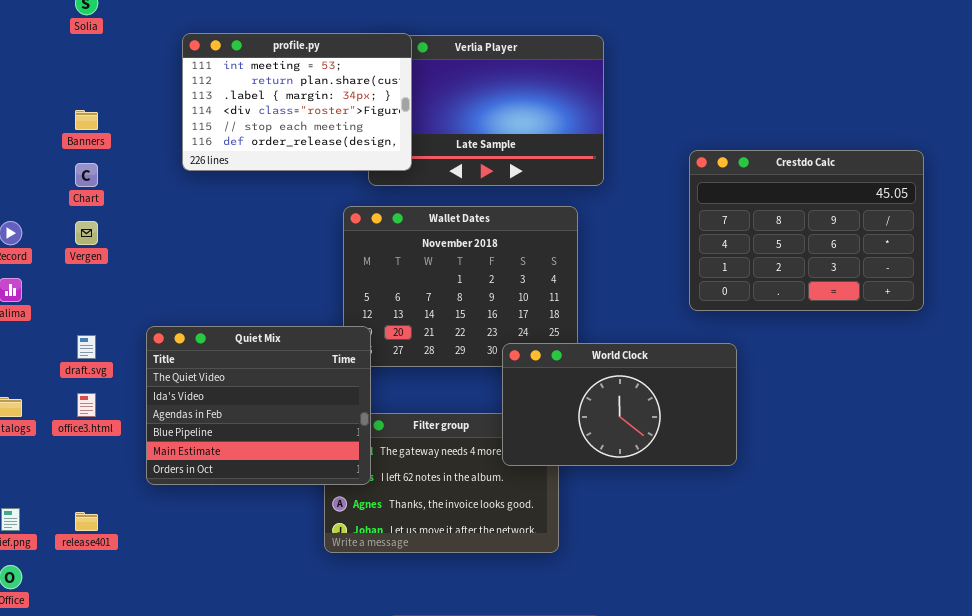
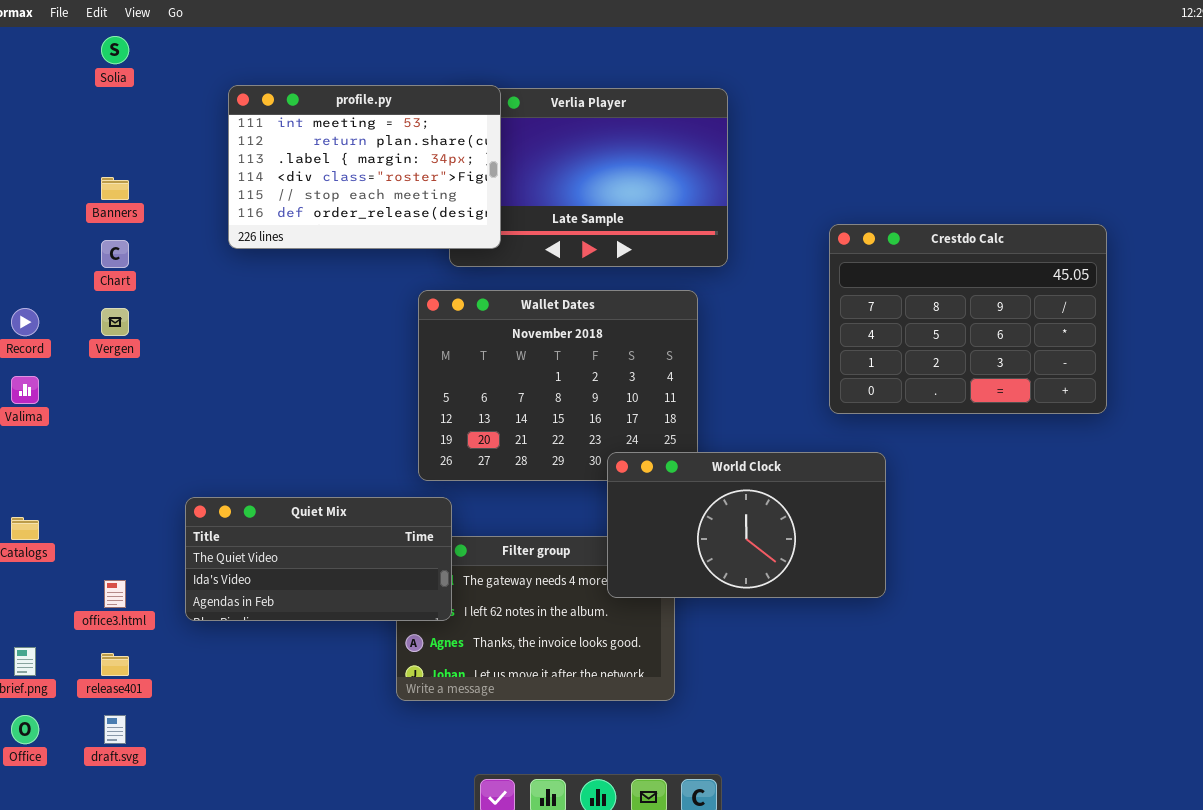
Quiet Mix: [146,326,371,485] -> [185,497,452,621], resized
draft.svg: [77,335,96,359] -> [104,715,126,744], moved
office3.html: [77,393,96,417] -> [104,580,126,608], moved

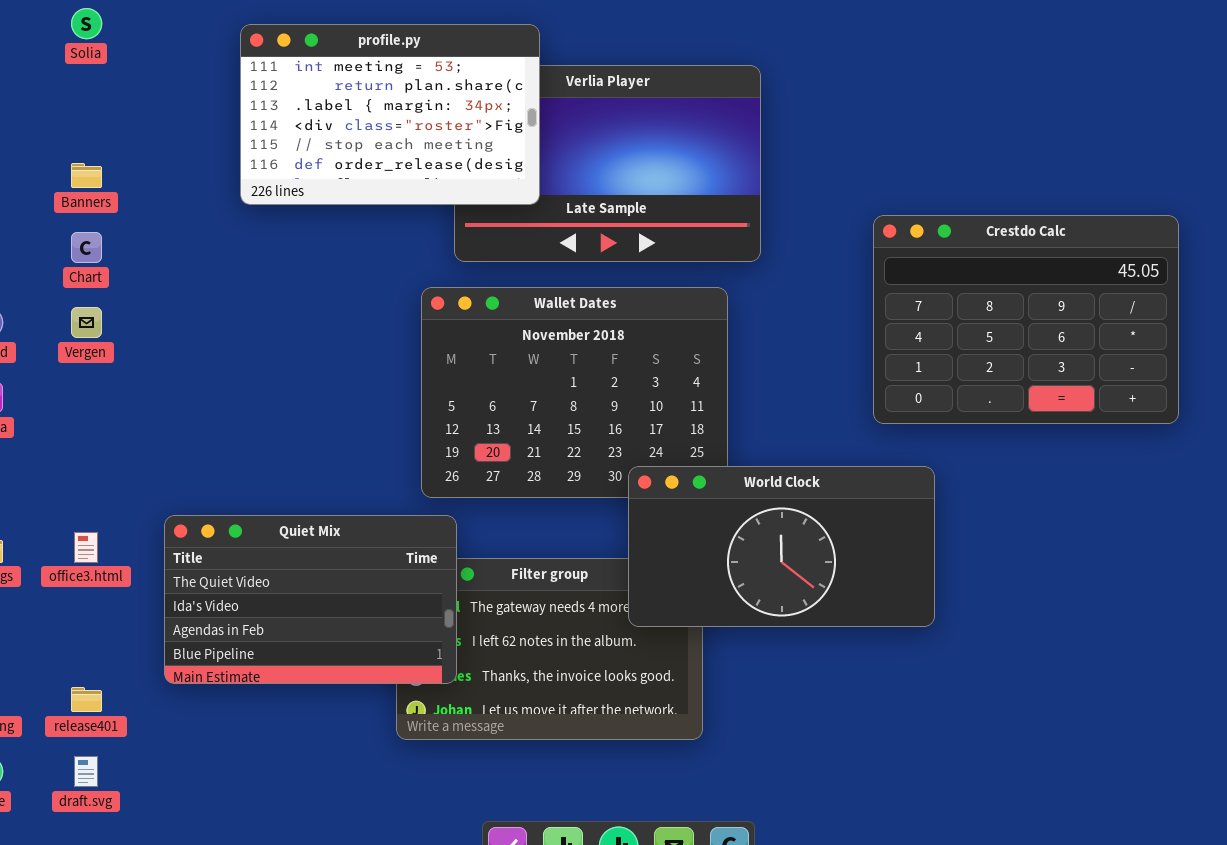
profile.py: [228,85,501,249] -> [240,24,540,205], moved
Quiet Mix: [185,497,452,621] -> [164,515,457,684], resized
office3.html: [104,580,126,608] -> [74,532,98,563], moved

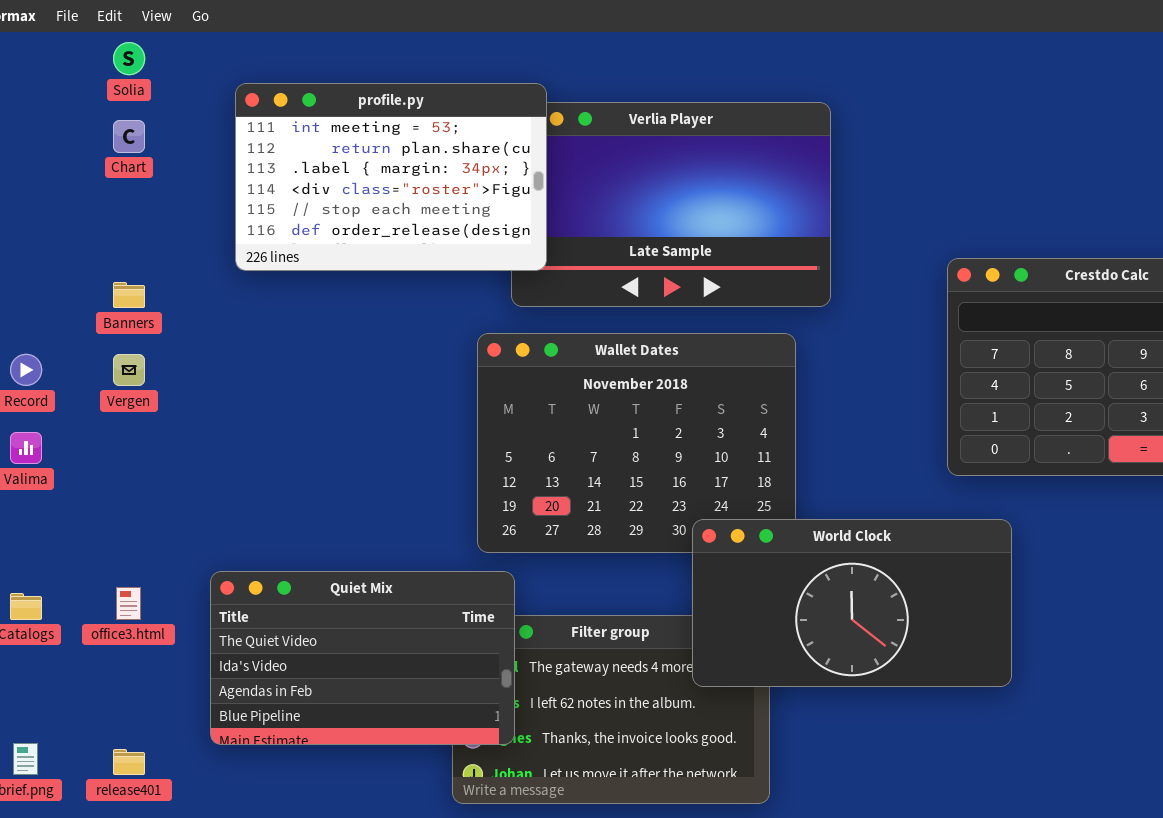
profile.py: [240,24,540,205] -> [235,83,547,271], moved
Banners: [71,163,102,188] -> [113,282,145,308], moved
Chart: [71,232,102,263] -> [113,120,145,153], moved

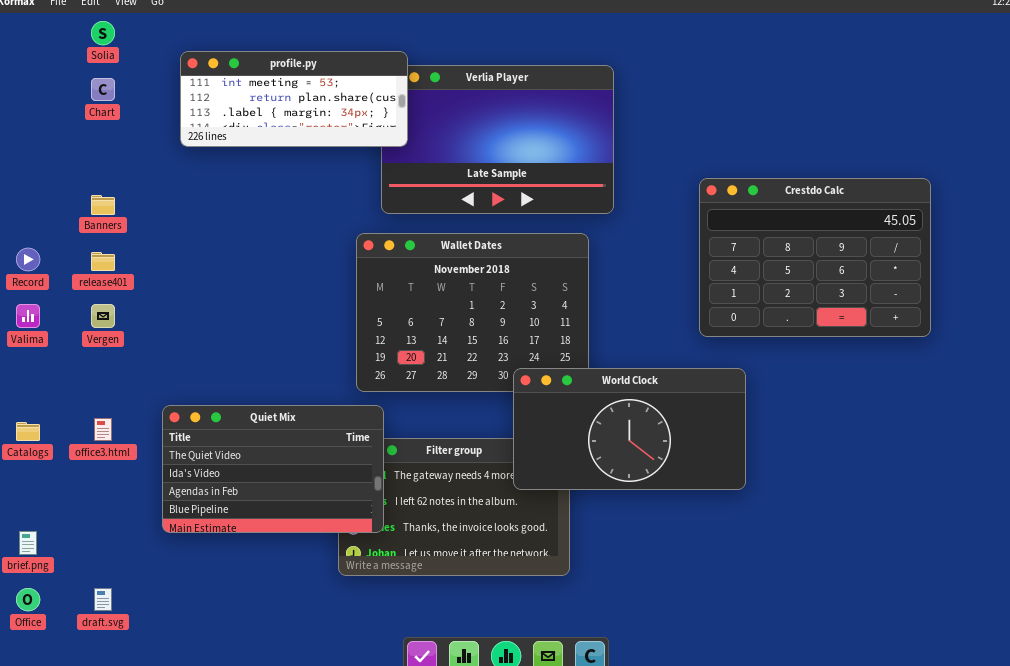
profile.py: [235,83,547,271] -> [180,51,408,147], resized
Vergen: [113,354,145,386] -> [91,304,115,328], moved
release401: [113,749,145,775] -> [91,252,115,271], moved

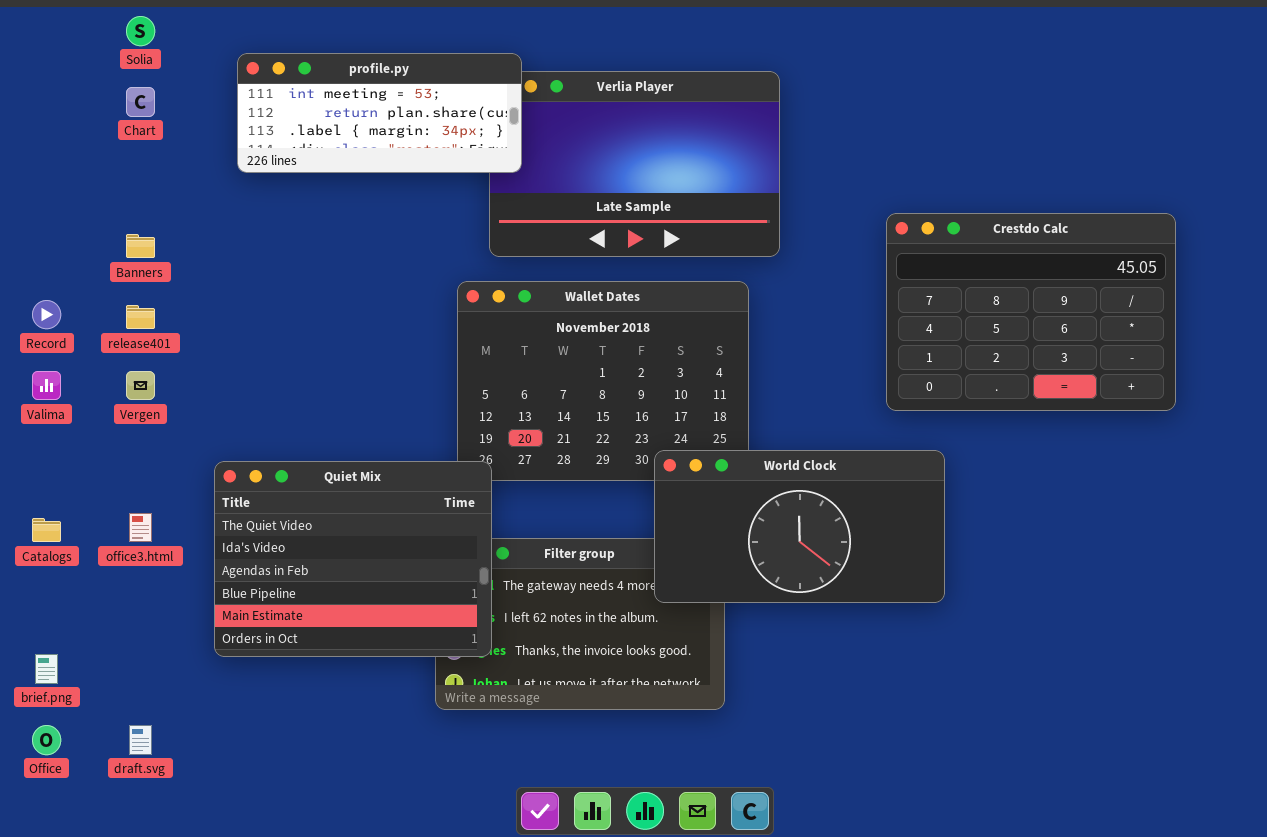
Quiet Mix: [162,405,384,533] -> [214,461,492,657], resized

